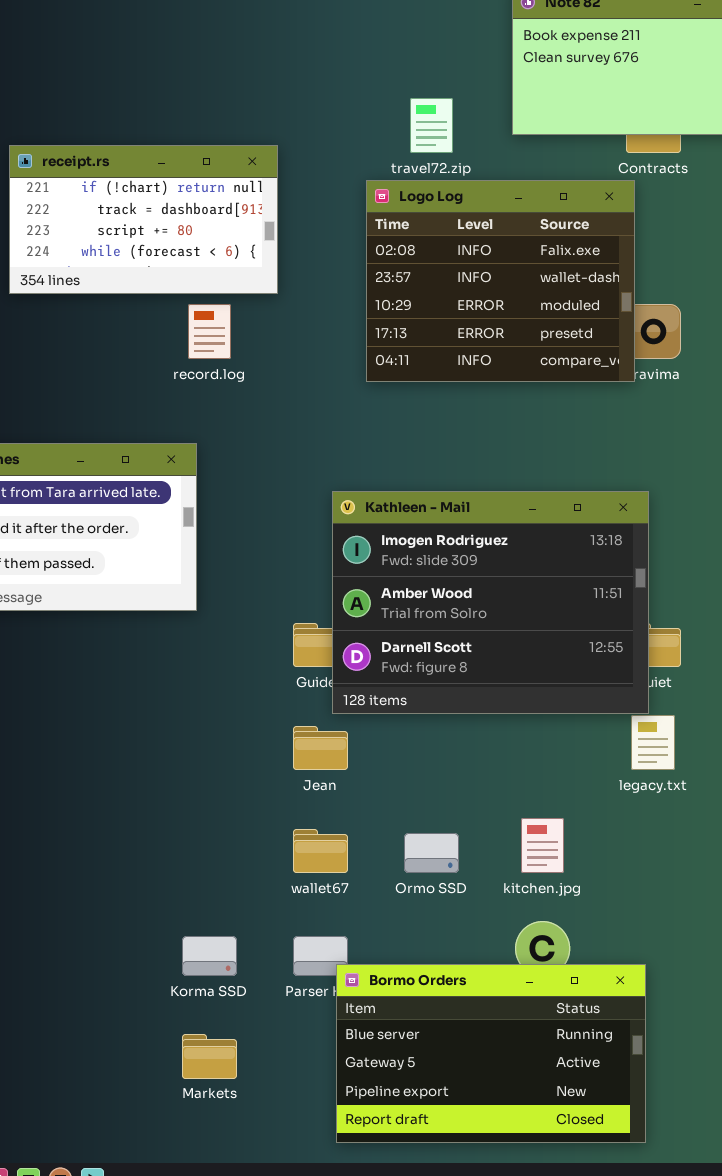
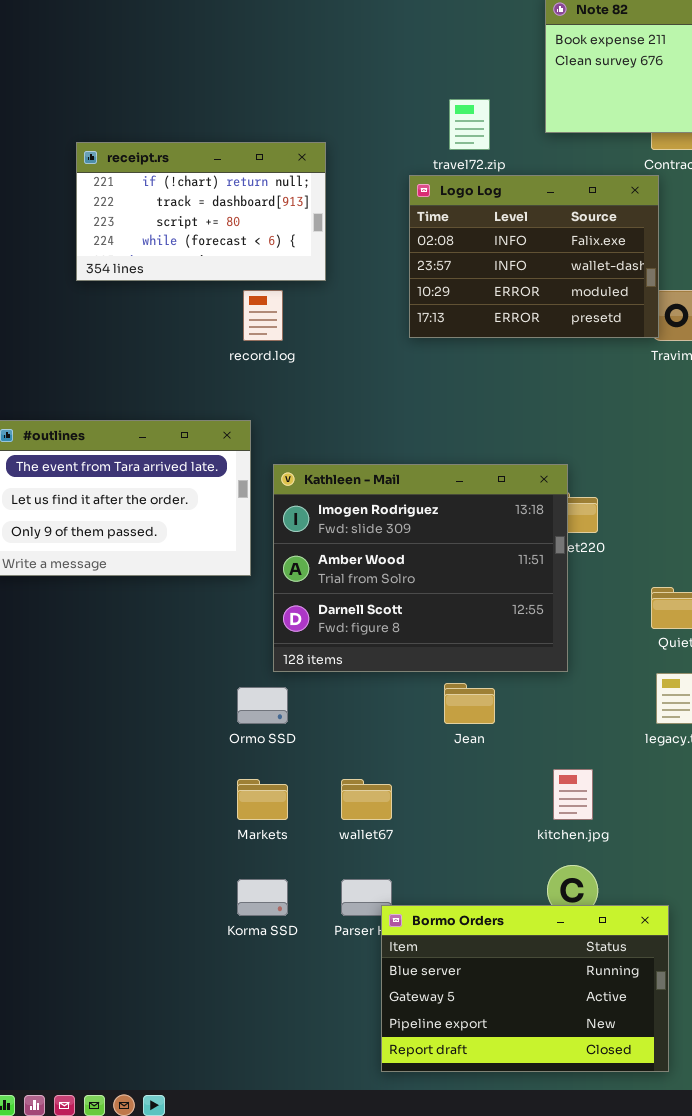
Logo Log: [366,180,635,382] -> [409,175,659,338], resized
Kathleen - Mail: [332,491,649,714] -> [273,464,568,672], moved
Jean: [293,726,348,770] -> [444,683,495,724], moved
Ormo SSD: [404,833,459,873] -> [237,687,288,724], moved
Markets: [182,1034,237,1079] -> [237,779,288,820], moved

